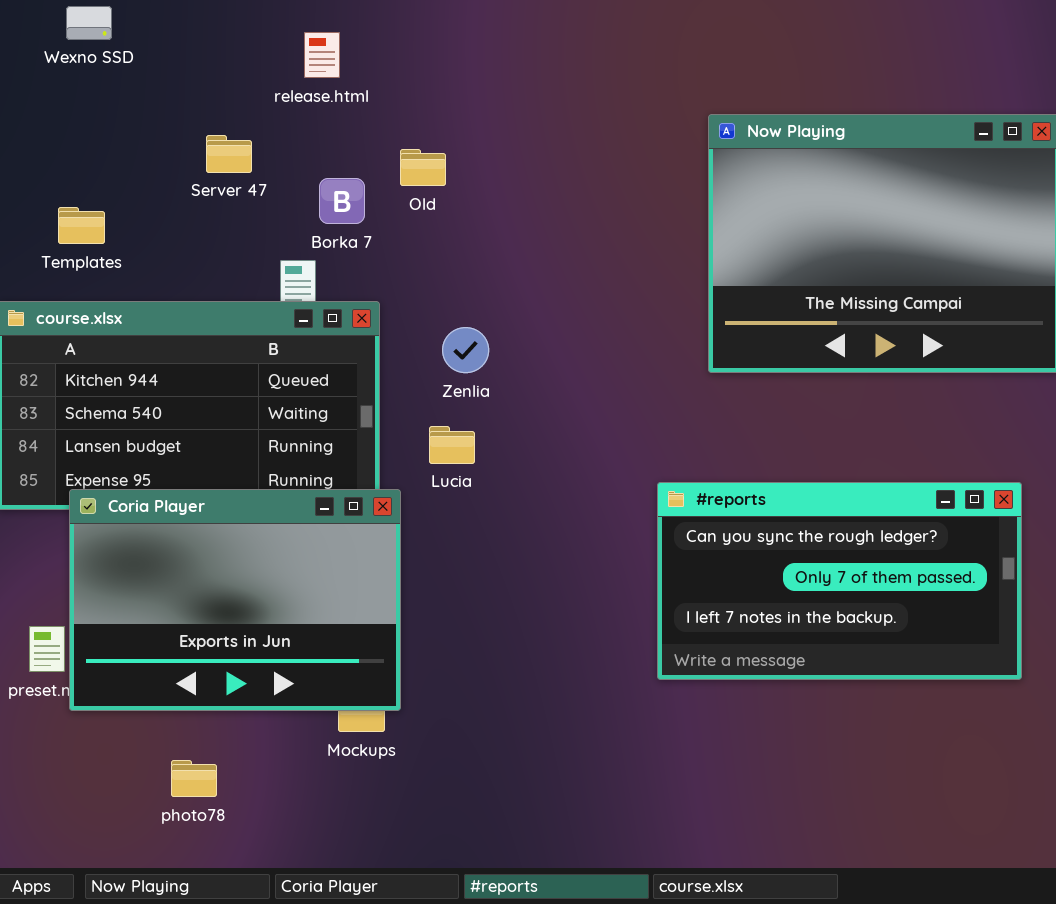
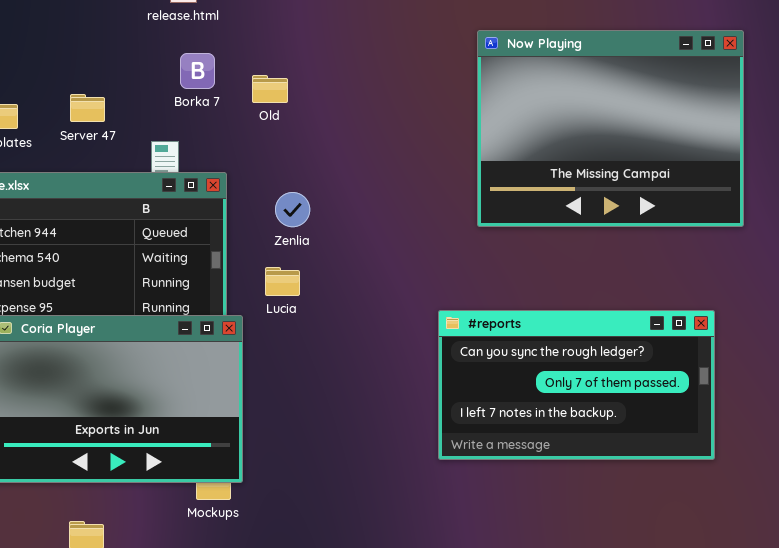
Server 47: [206,135,252,173] -> [70,94,105,122], moved
Old: [400,149,446,186] -> [252,75,288,103], moved
Borka 7: [319,178,365,224] -> [180,53,215,89], moved

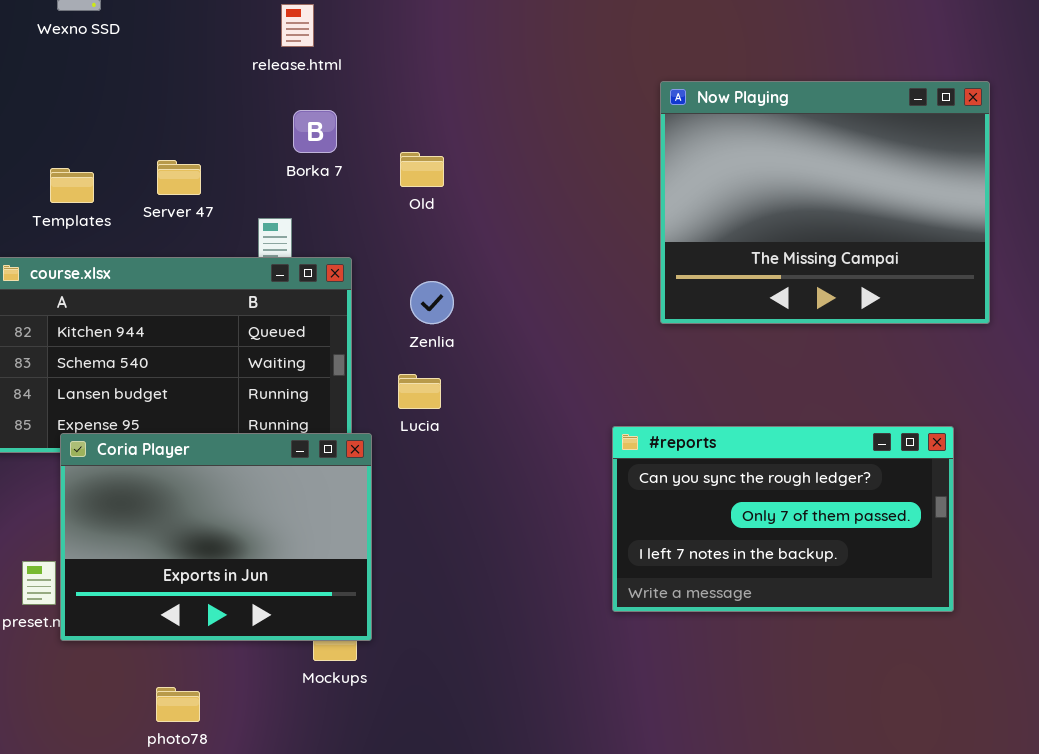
Old: [252,75,288,103] -> [400,152,444,187], moved

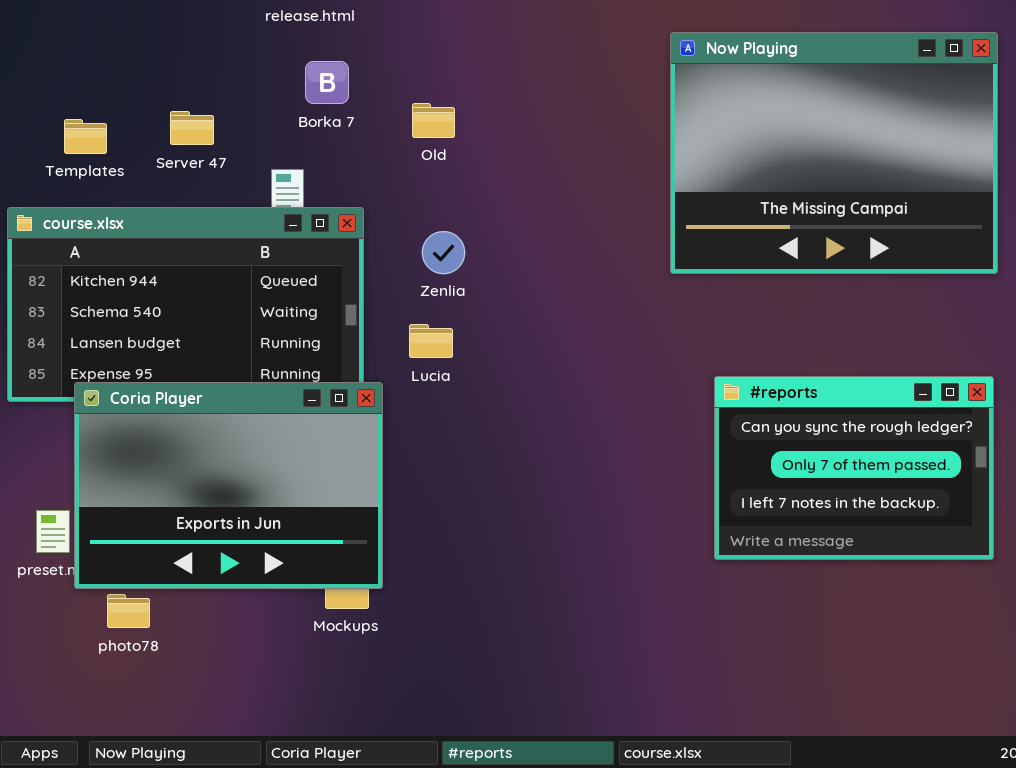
#reports: [612,426,954,612] -> [714,376,994,560], moved, resized
photo78: [156,687,200,722] -> [107,594,150,628], moved

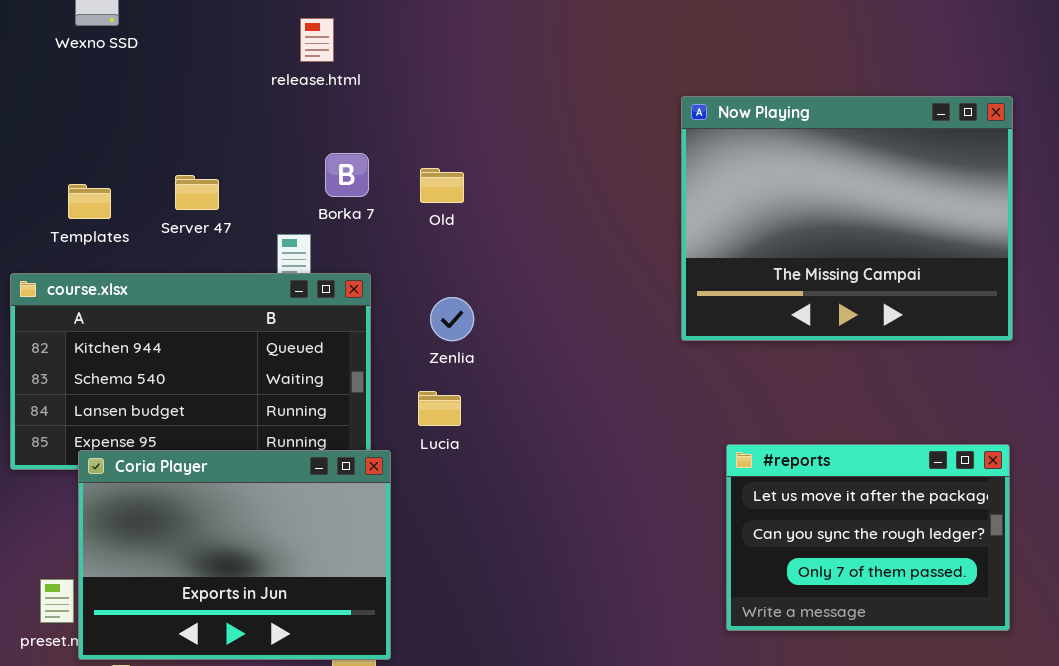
Borka 7: [305,61,349,104] -> [325,153,369,197], moved
#reports: [714,376,994,560] -> [726,444,1010,631], scrolled up 1 row

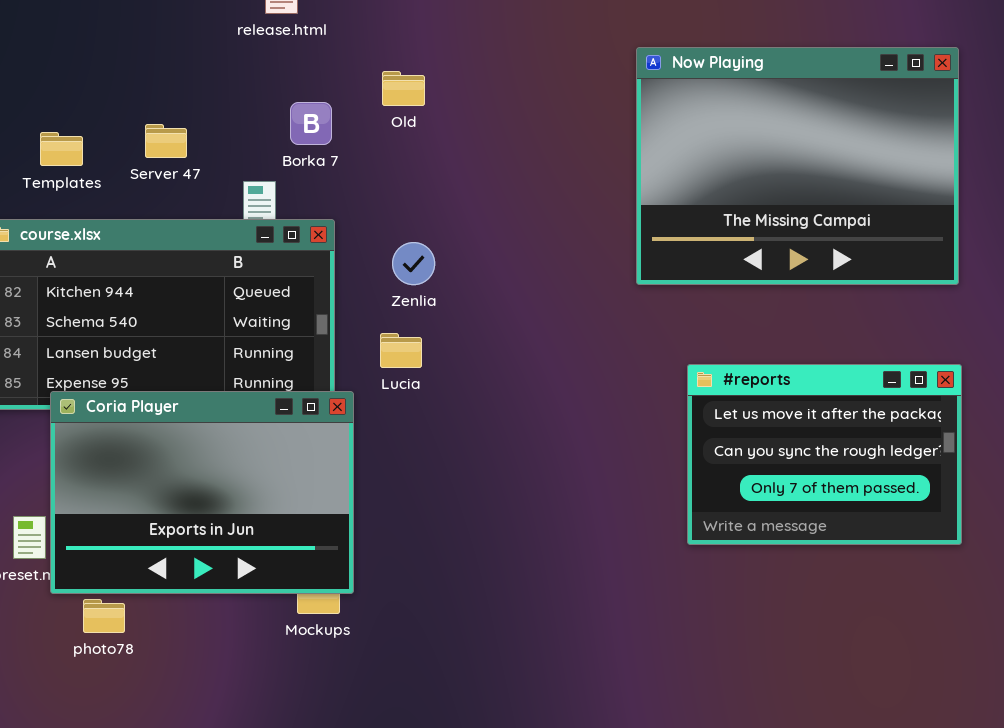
Old: [420,168,464,203] -> [382,71,425,106], moved
#reports: [726,444,1010,631] -> [687,364,962,545], moved

